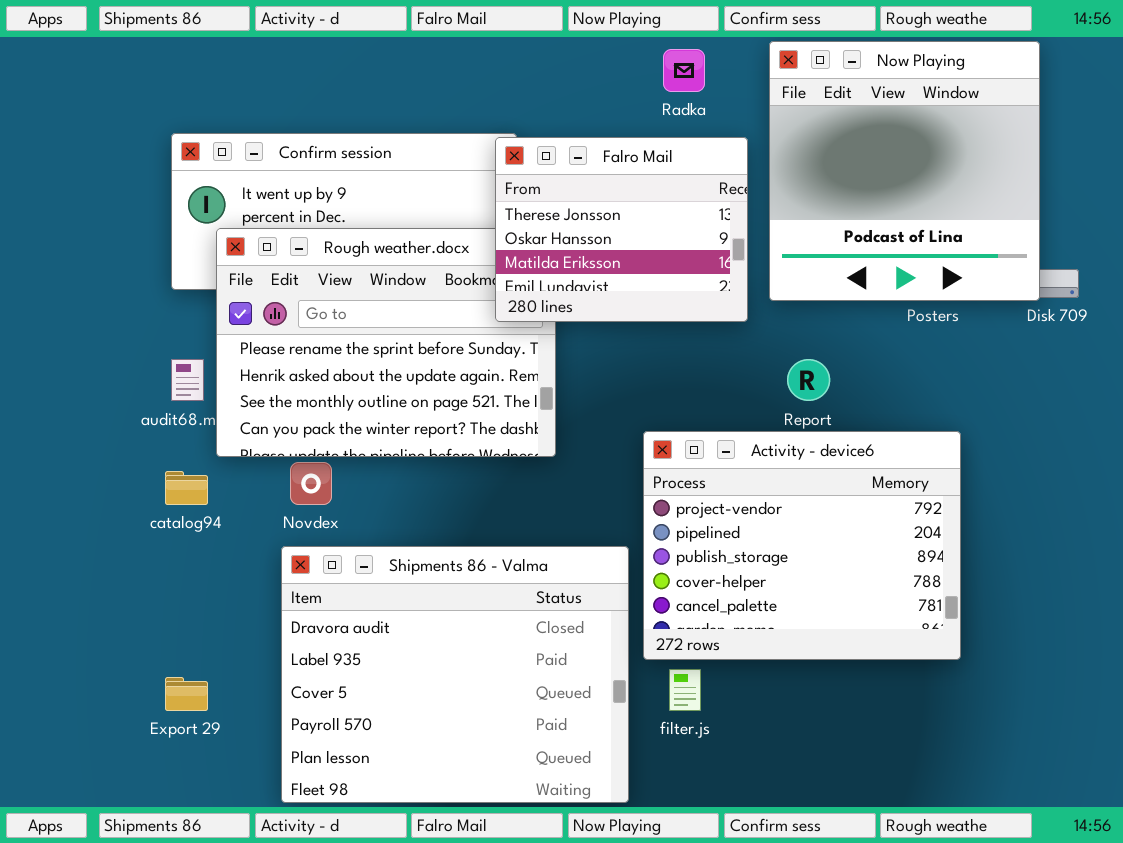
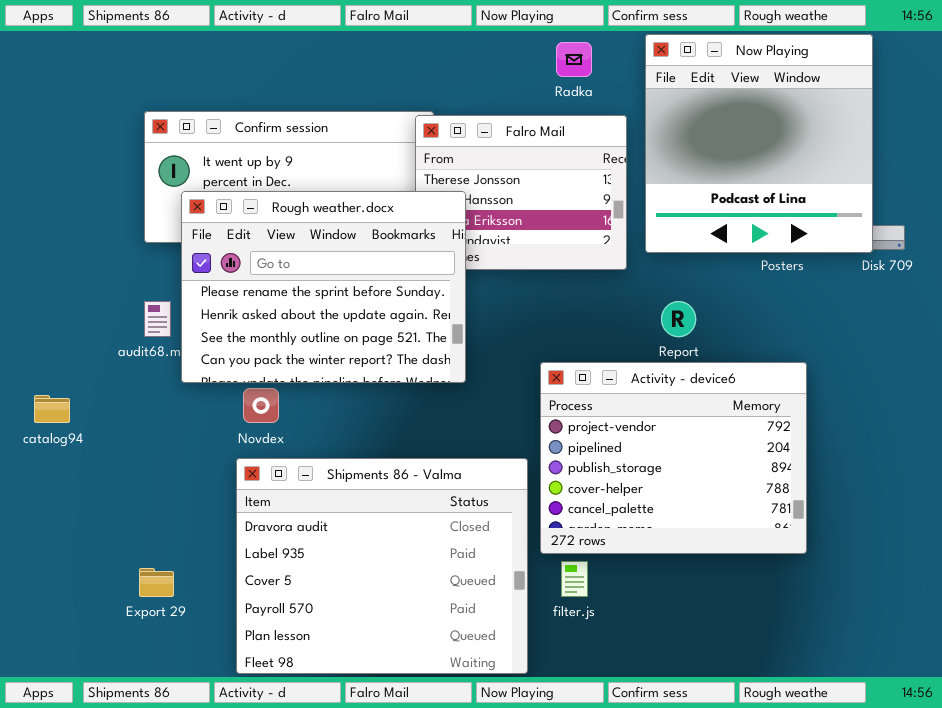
Rough weather.docx: [216,228,556,457] -> [181,191,466,383], raised
catalog94: [165,471,208,505] -> [34,395,70,423], moved

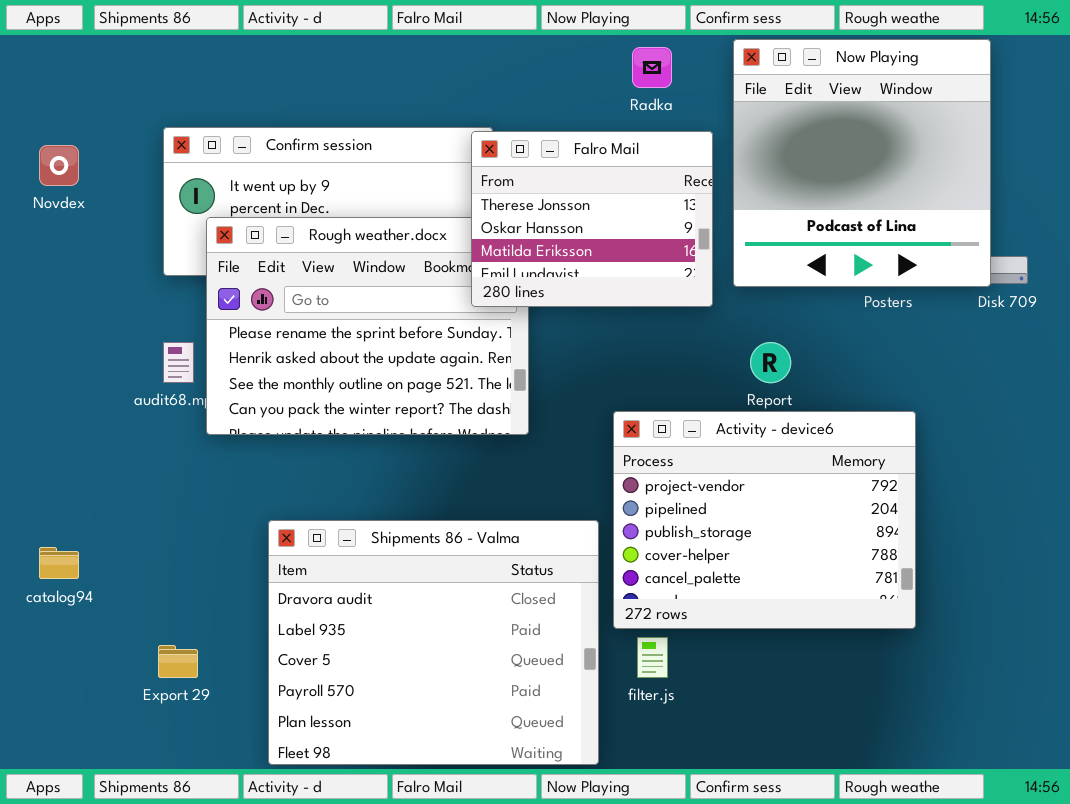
Falro Mail: [415,115,627,270] -> [471,131,713,307], raised
Novdex: [243,388,279,423] -> [39,145,79,186], moved
catalog94: [34,395,70,423] -> [39,547,79,579], moved

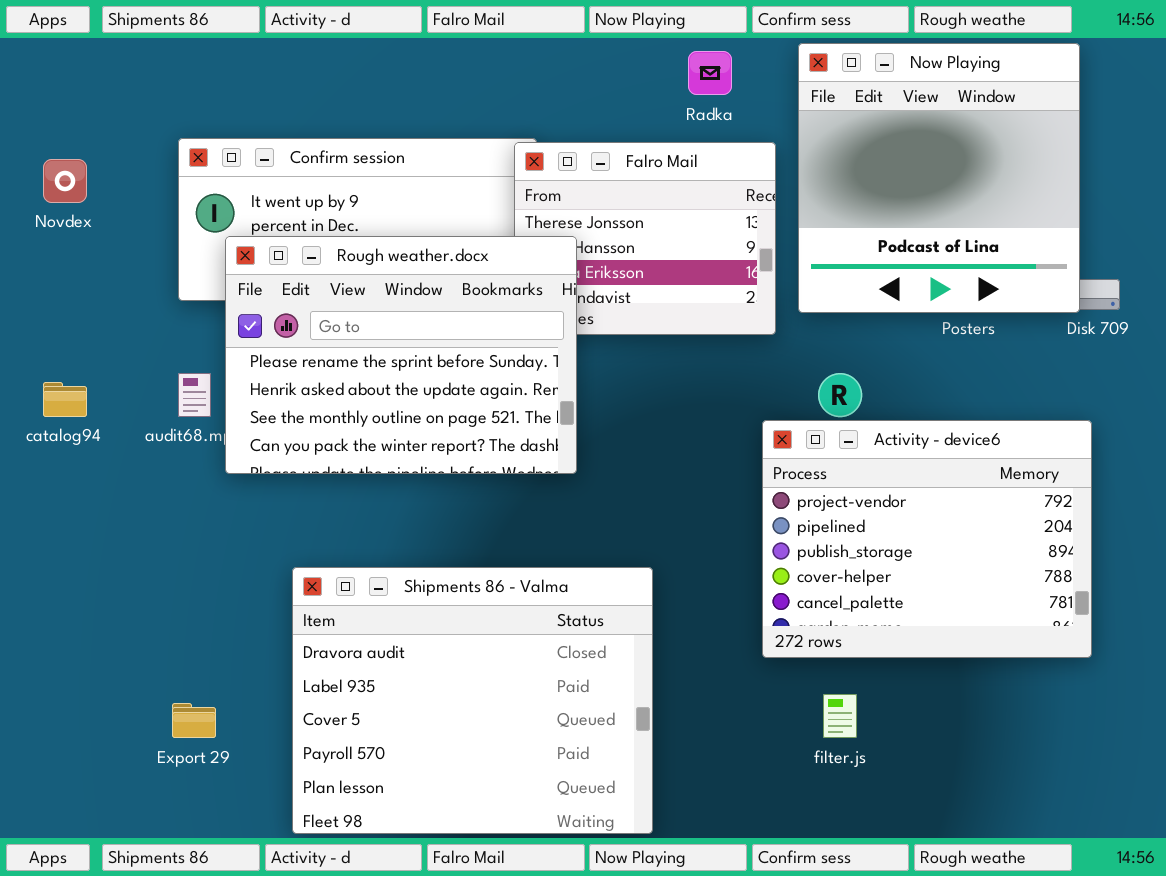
Rough weather.docx: [206,217,529,435] -> [225,236,577,474], raised
Activity - device6: [613,411,916,629] -> [762,420,1092,658], moved
catalog94: [39,547,79,579] -> [43,382,87,417], moved
filter.js: [637,637,668,678] -> [823,694,857,738], moved

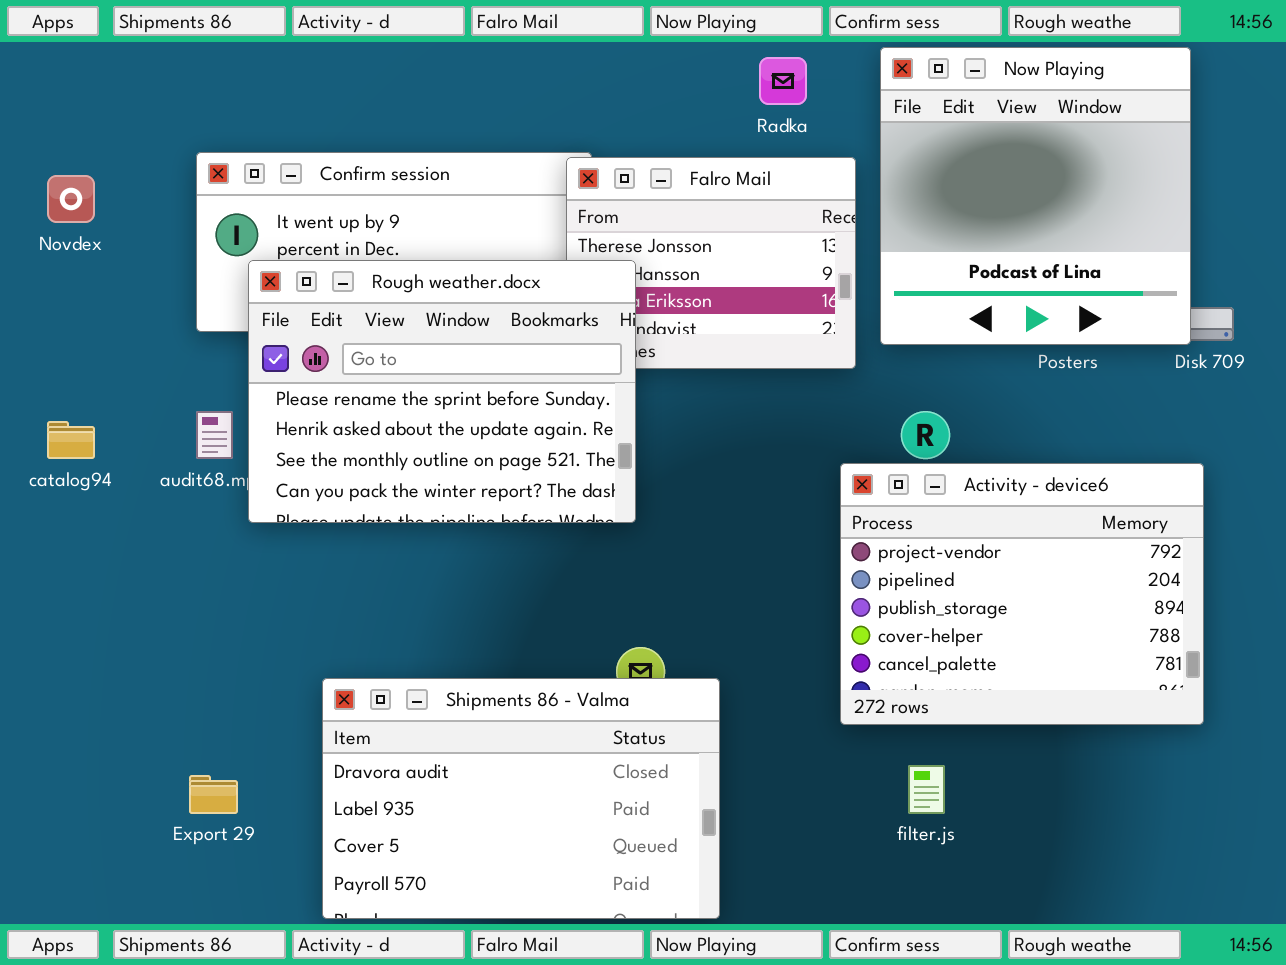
Shipments 86 - Valma: [292,567,653,834] -> [322,678,720,919], resized

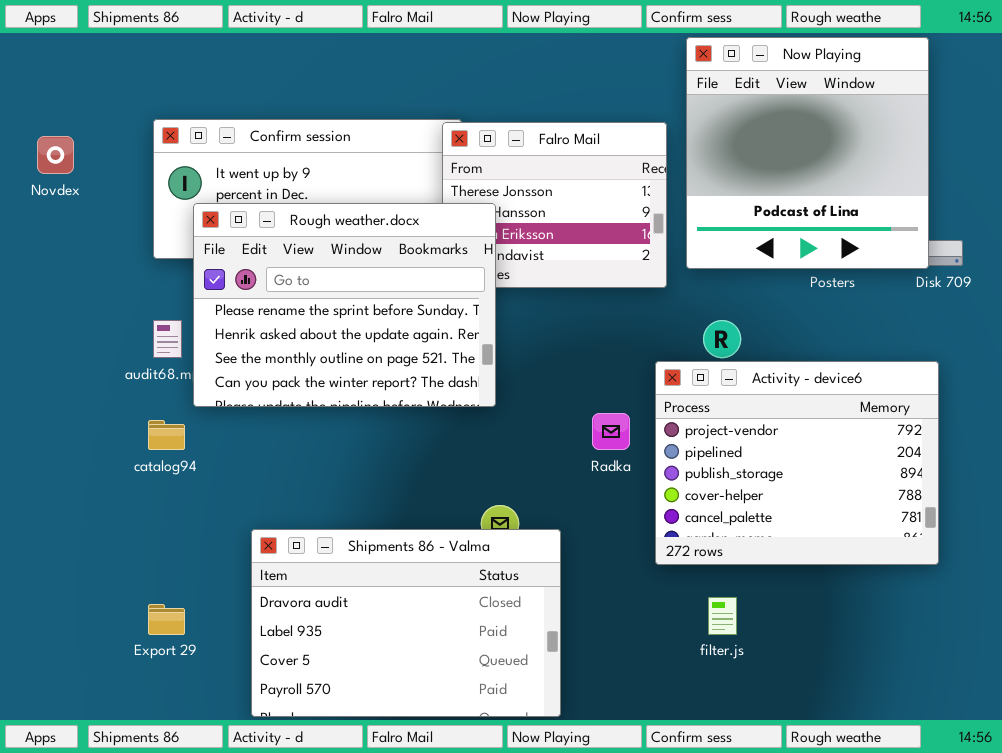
Radka: [759,57,807,105] -> [592,413,630,450], moved
catalog94: [47,421,95,459] -> [148,420,185,450], moved

